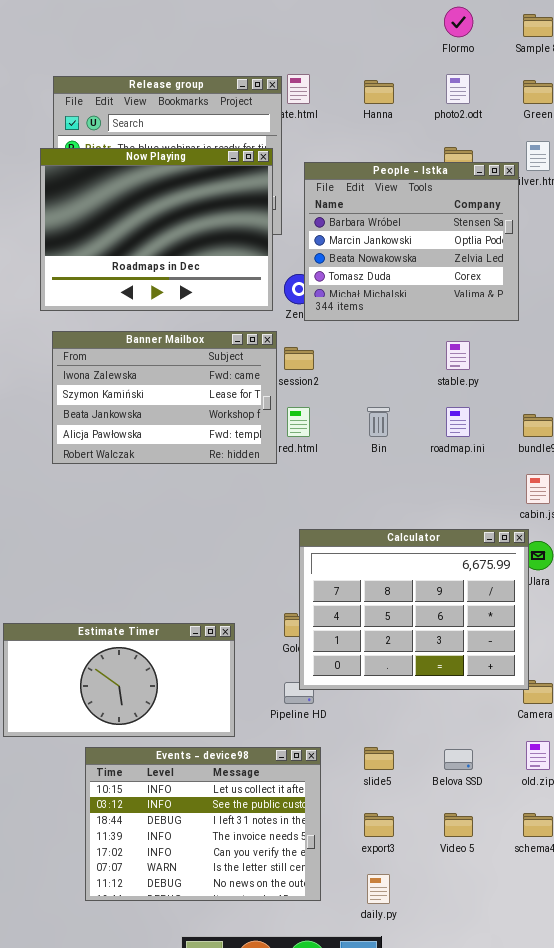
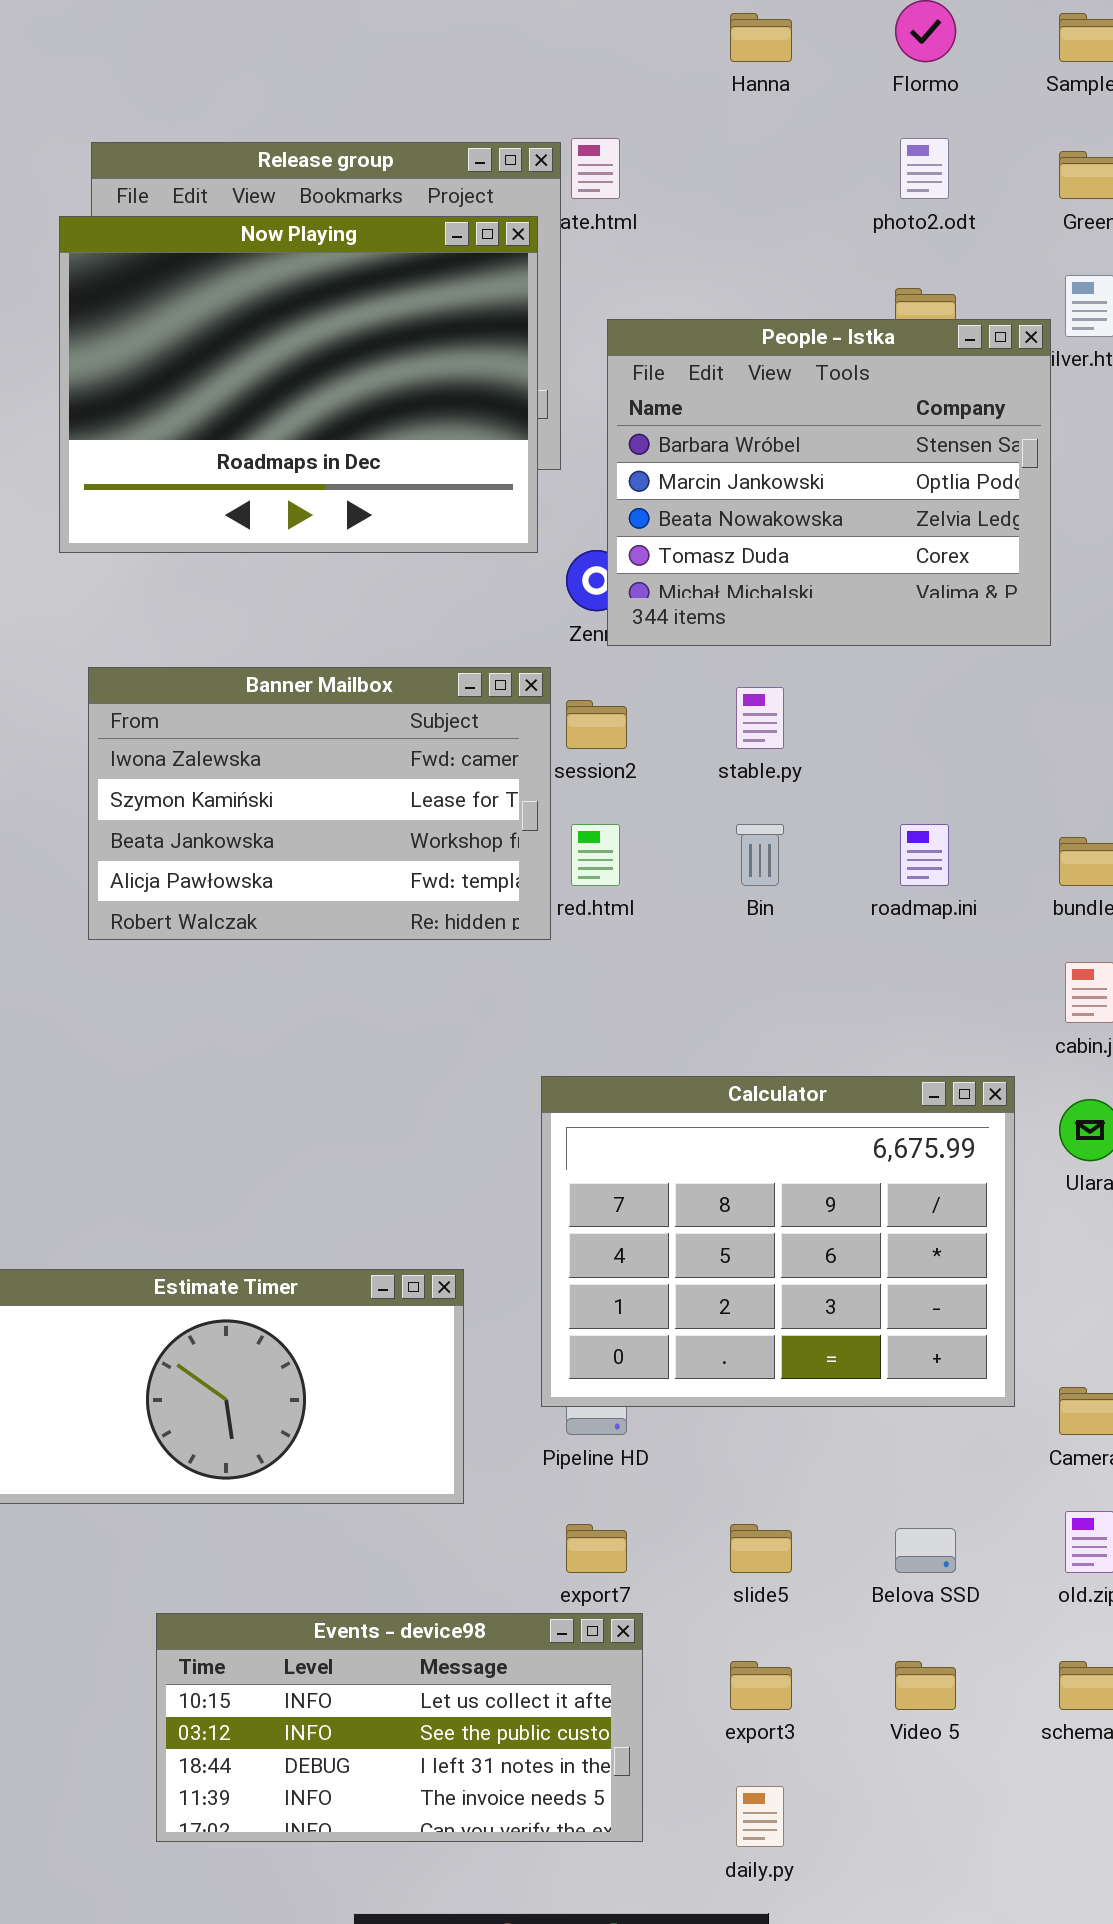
Hanna: [364,80,394,104] -> [730,13,792,62], moved
Now Playing: [40,148,273,311] -> [59,216,538,553], moved
stable.py: [446,341,470,370] -> [736,687,784,749], moved
Calculator: [299,529,529,690] -> [541,1076,1015,1407], moved
Events - device98: [85,747,321,901] -> [156,1613,643,1842], resized

